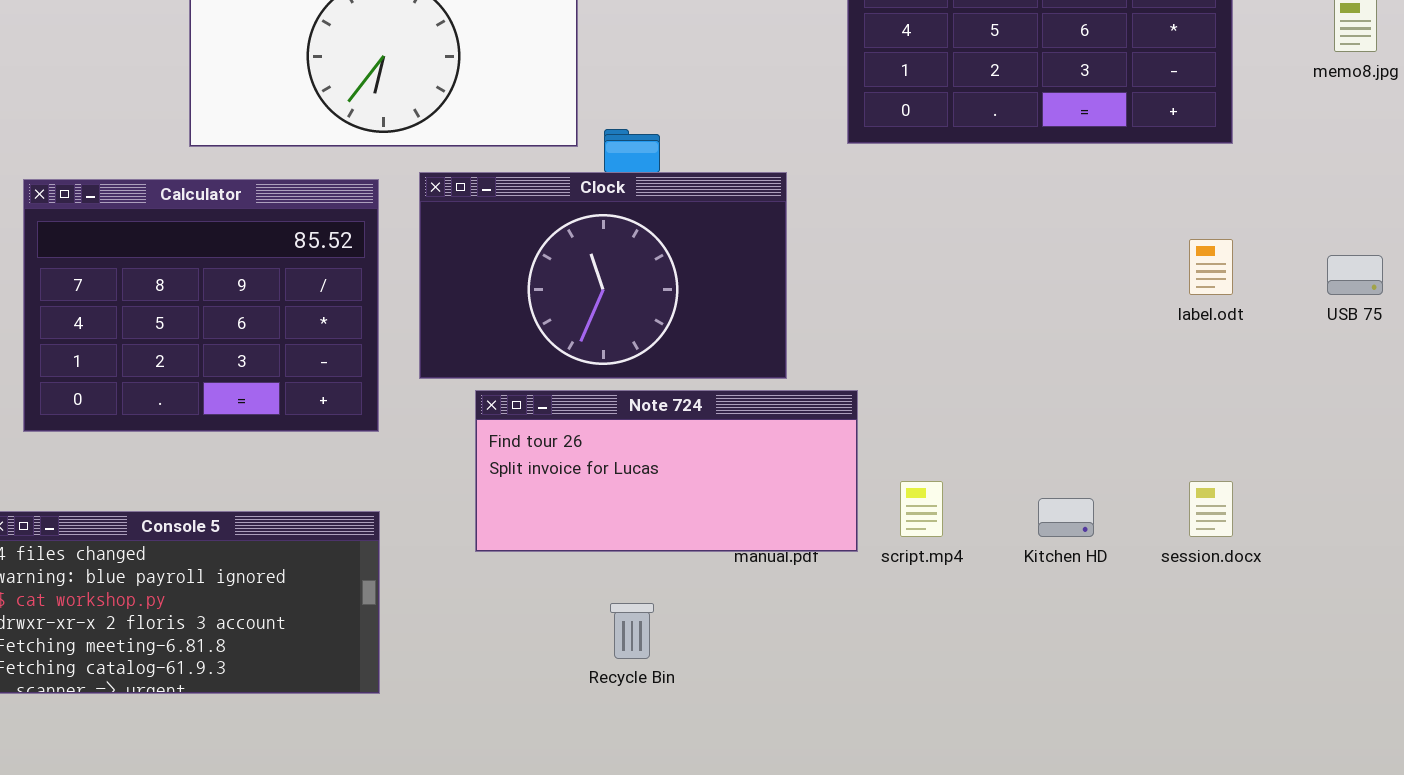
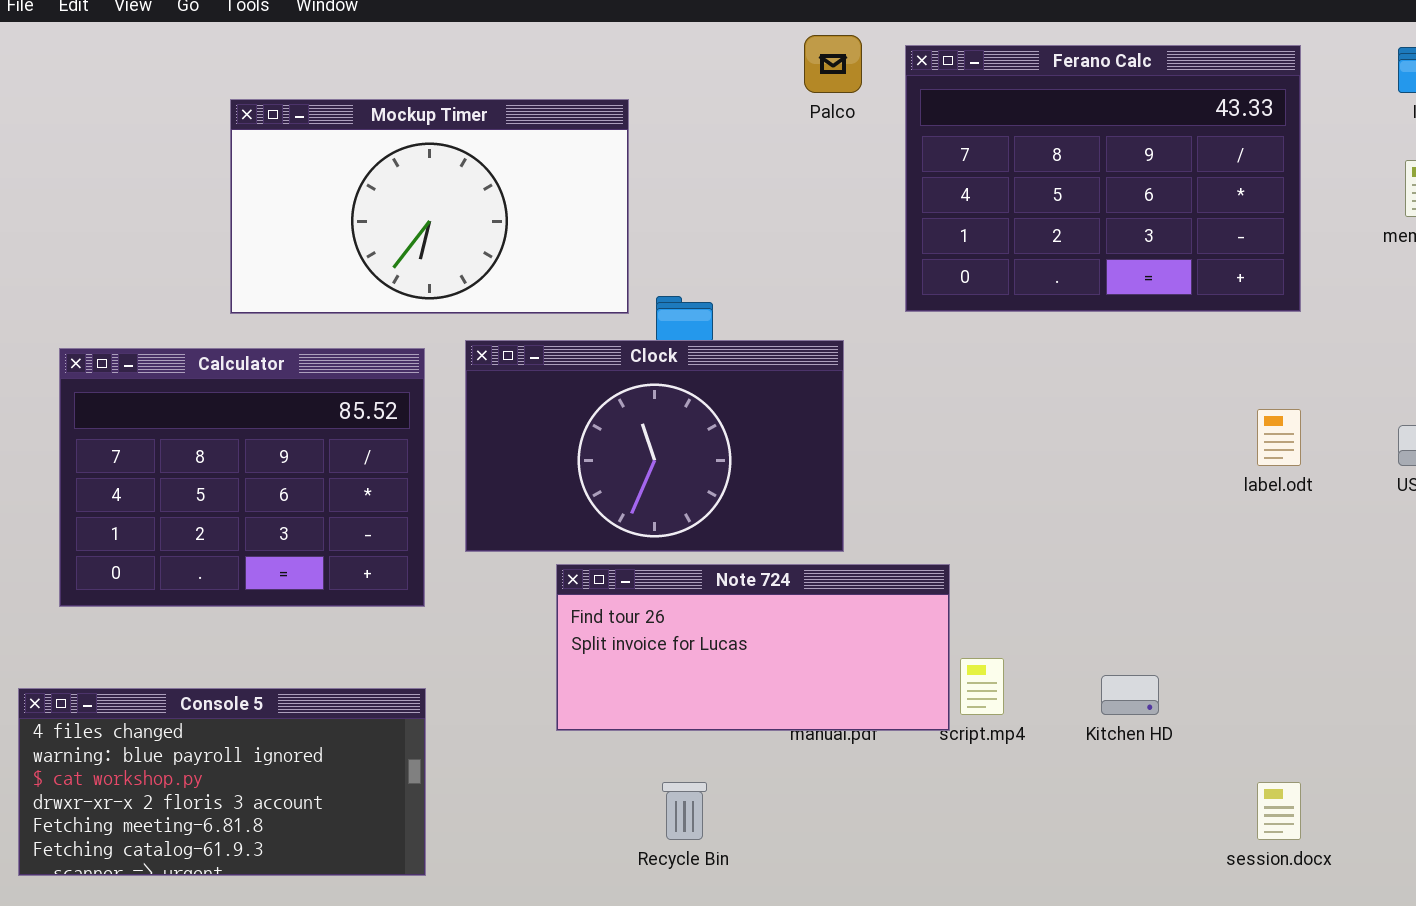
Note 724: [475,390,858,552] -> [556,564,950,731], moved
session.docx: [1189,481,1233,537] -> [1257,782,1301,840], moved

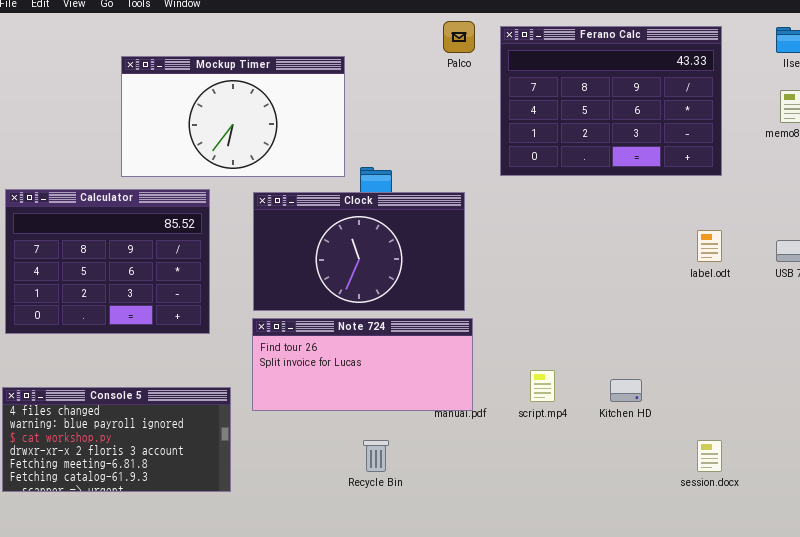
Calculator: [59,348,425,607] -> [5,189,210,334], moved
Note 724: [556,564,950,731] -> [252,318,473,411], moved

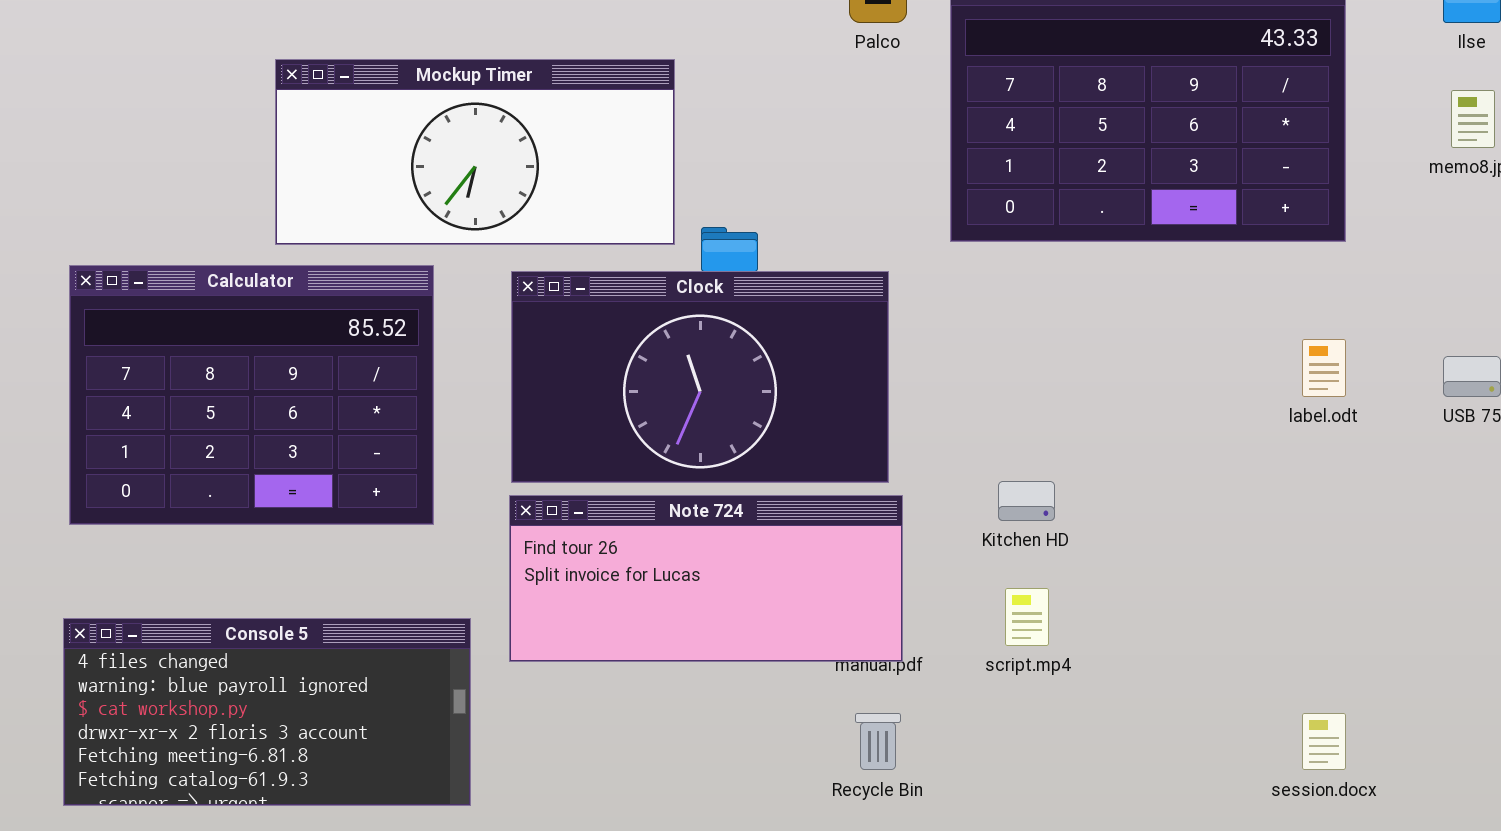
Mockup Timer: [121,56,345,177] -> [275,59,675,245], resized
Kitchen HD: [610,379,642,402] -> [998,481,1055,521], moved
Recycle Bin: [363,440,389,472] -> [855,713,901,770], moved

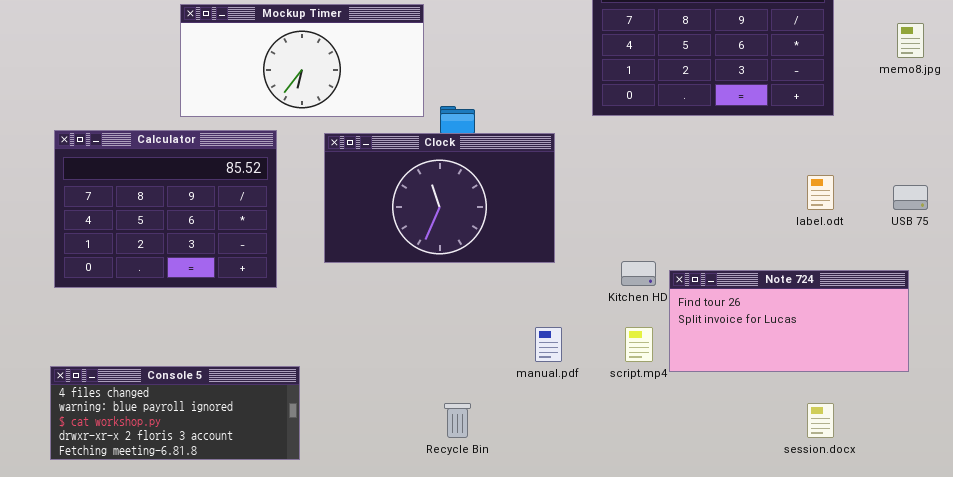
Note 724: [509,495,903,662] -> [669,270,909,372], moved
Console 5: [63,618,471,806] -> [50,366,300,460], resized
Recycle Bin: [855,713,901,770] -> [444,403,471,438], moved

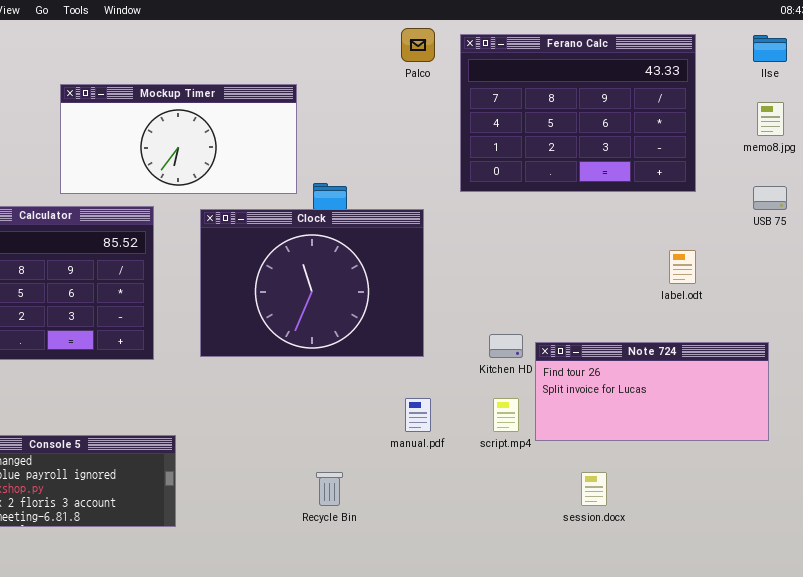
Clock: [324,133,555,263] -> [200,209,424,357], resized
USB 75: [893,185,928,210] -> [753,186,787,210], moved
session.docx: [807,403,834,438] -> [581,472,607,506], moved

